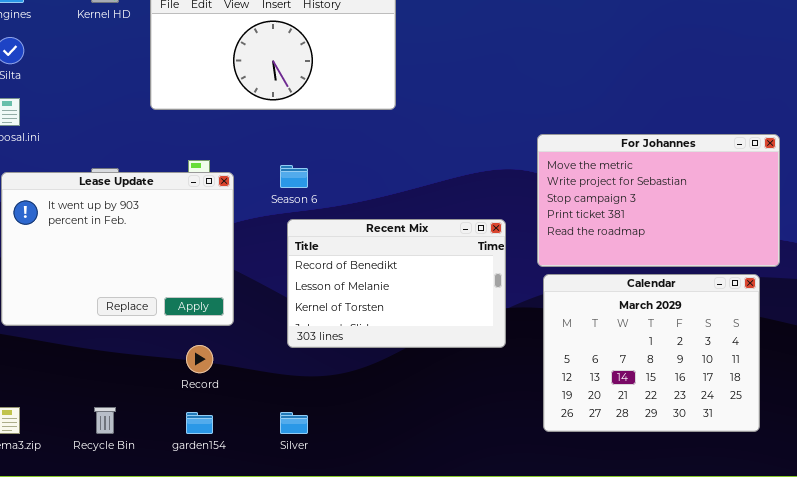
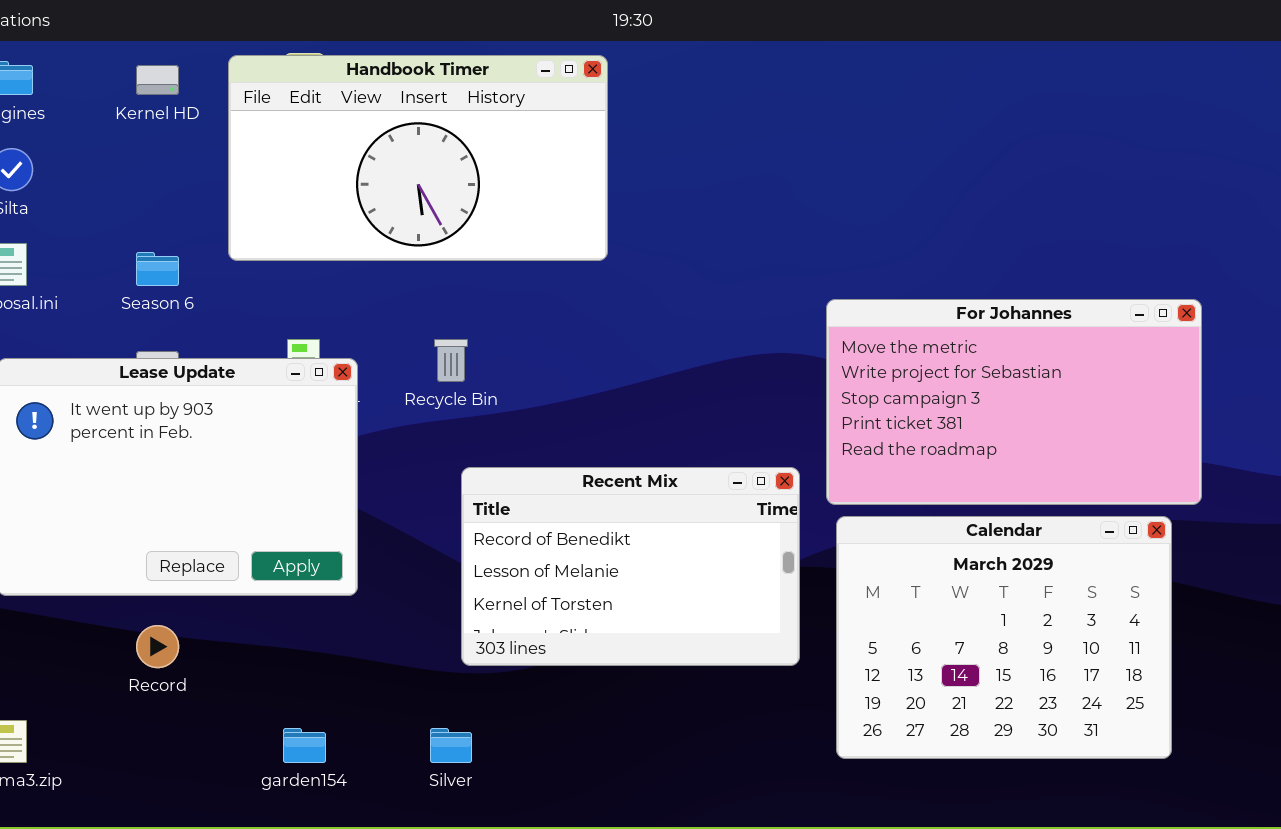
Season 6: [280,165,308,188] -> [136,252,179,286], moved
Recent Mix: [287,219,506,348] -> [461,467,800,666], moved
Record: [186,345,213,373] -> [136,625,179,668], moved
Recycle Bin: [94,407,116,434] -> [434,339,468,382], moved

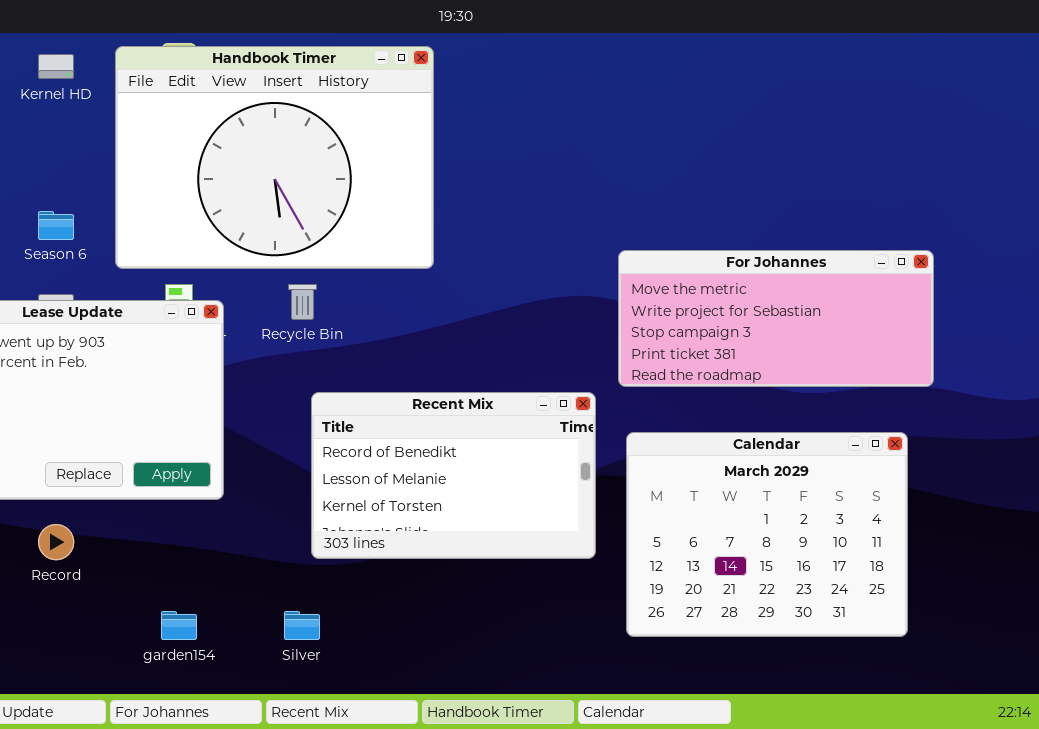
Handbook Timer: [228,55,608,261] -> [115,46,434,269], resized
For Johannes: [826,299,1202,505] -> [618,250,934,387], resized

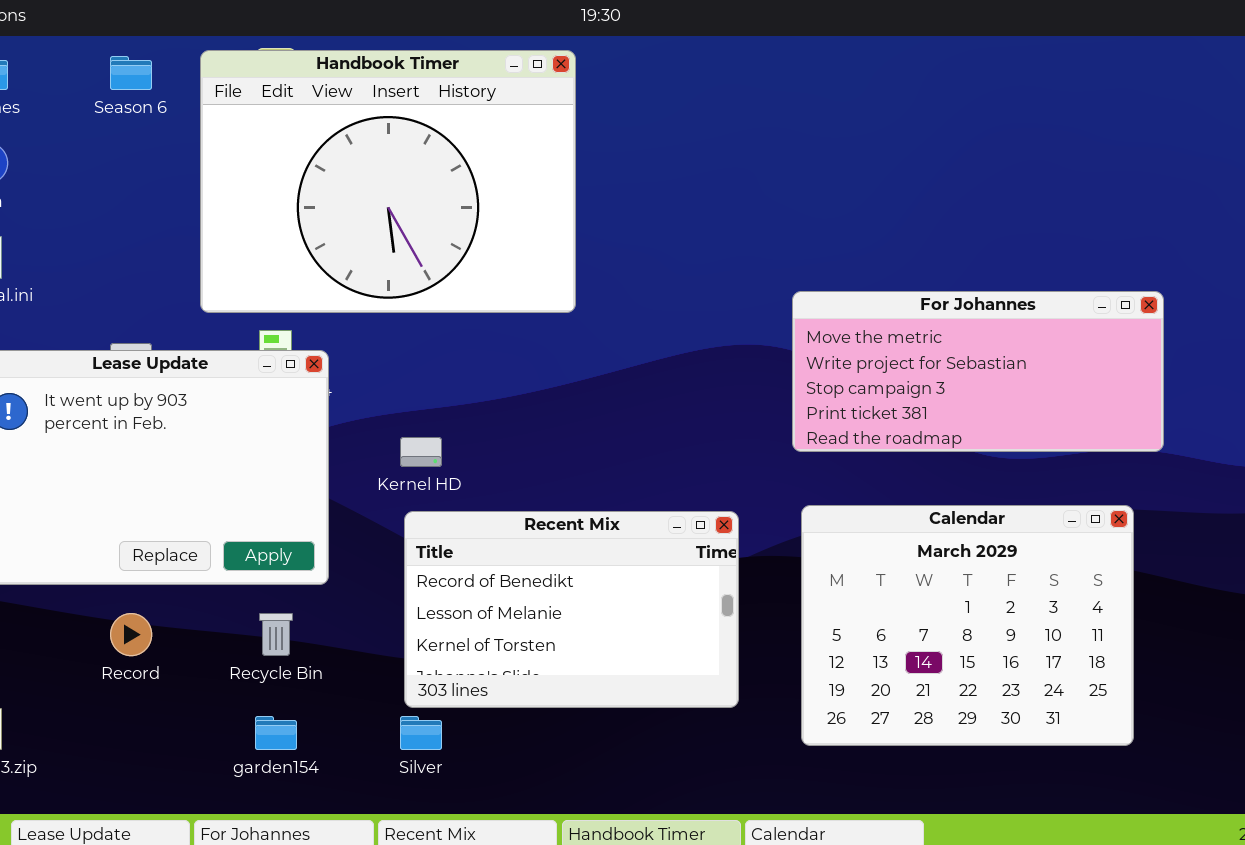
Kernel HD: [38,54,74,79] -> [400,437,442,467], moved
Season 6: [38,211,74,240] -> [110,56,152,90], moved
Recycle Bin: [288,284,317,320] -> [259,613,293,656], moved
Recent Mix: [311,392,596,559] -> [404,511,739,708], moved

